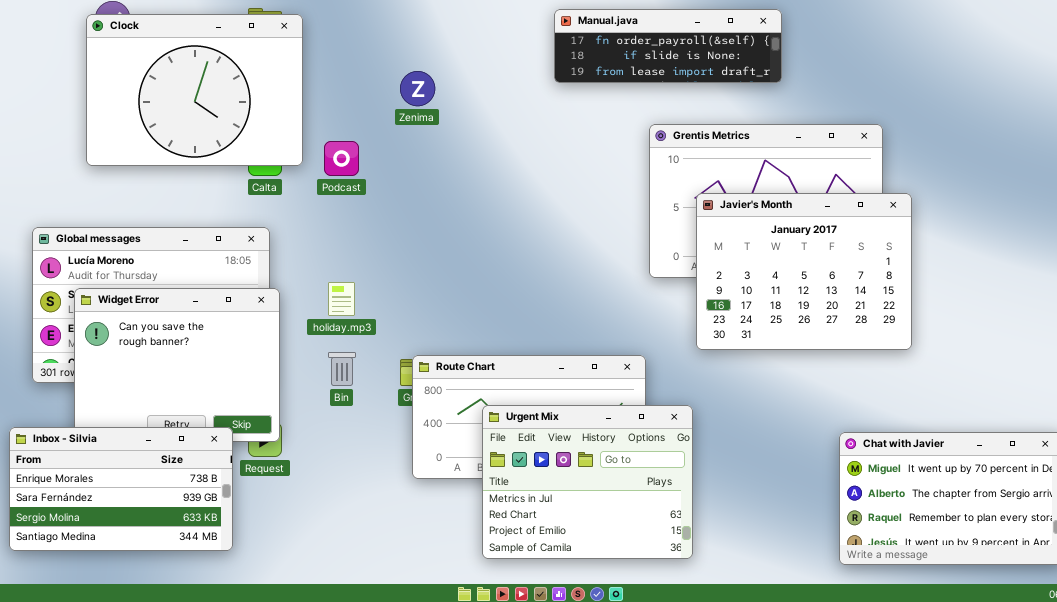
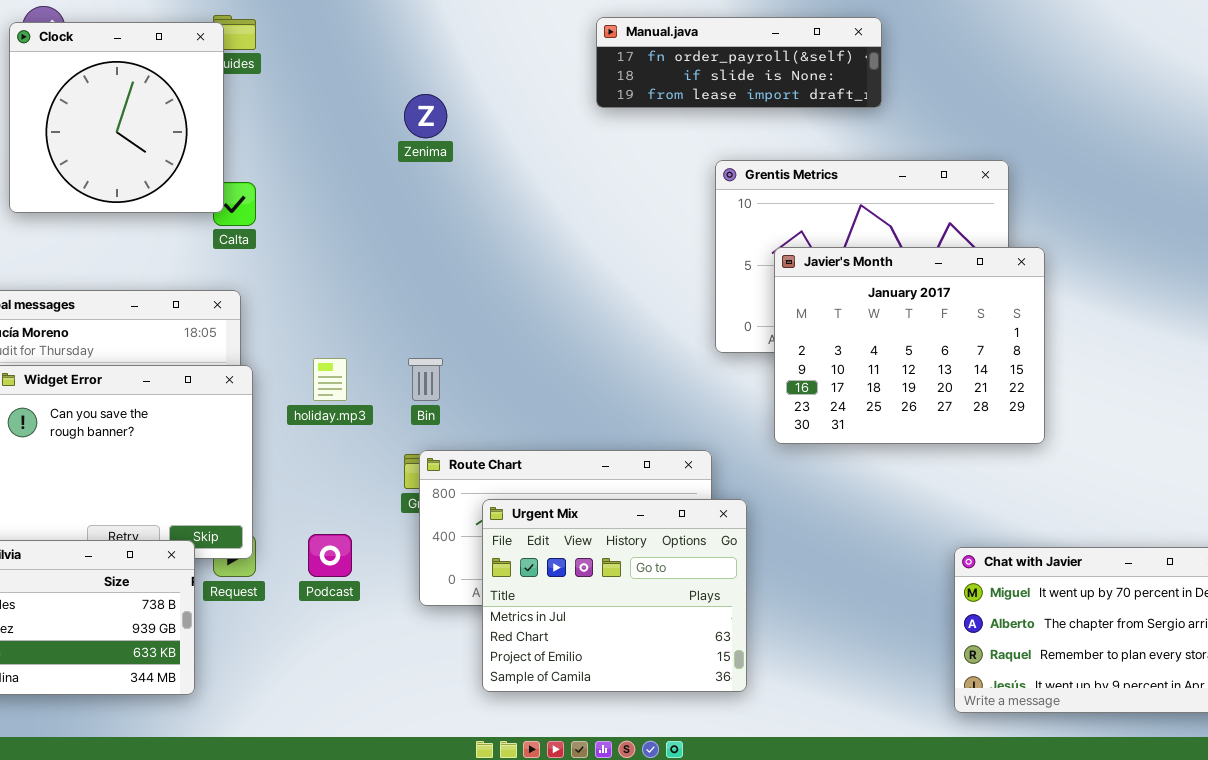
Clock: [86,14,303,166] -> [9,22,224,213], resized
Podcast: [324,141,359,176] -> [308,534,352,577], moved
Bin: [328,352,356,386] -> [408,358,443,401], moved
Urgent Mix: [482,405,693,559] -> [482,499,747,692], moved

